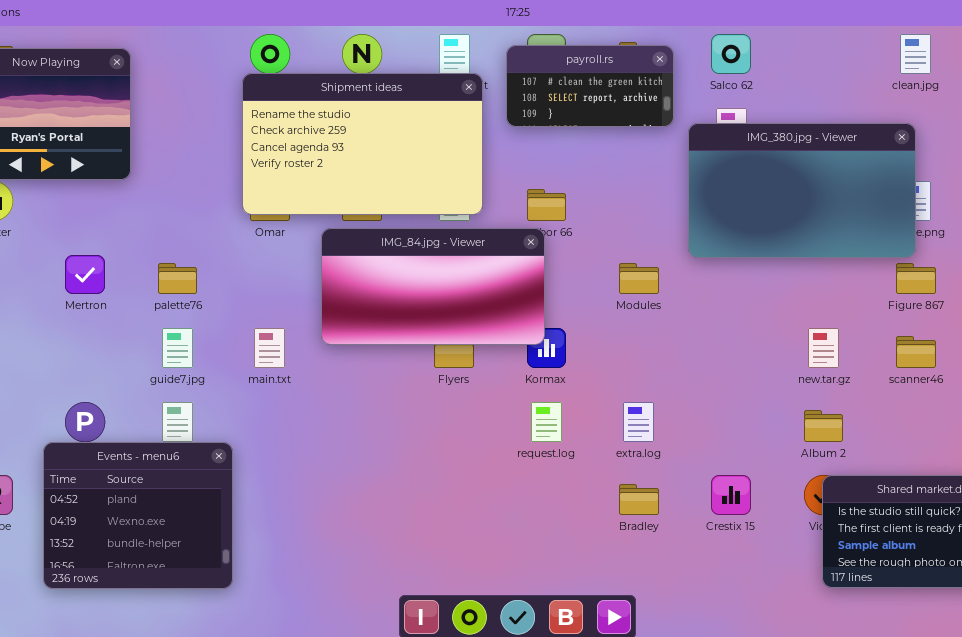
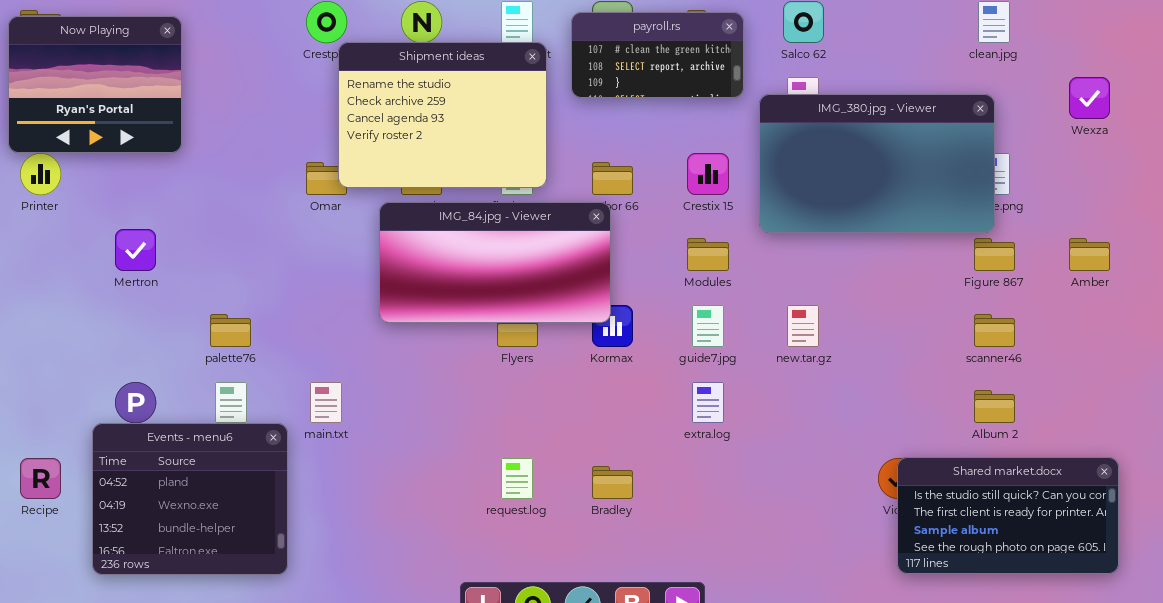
Shipment ideas: [242,73,483,215] -> [338,42,547,188], resized
palette76: [158,263,197,294] -> [210,314,251,347], moved
guide7.jpg: [162,328,193,368] -> [692,305,724,347], moved
main.txt: [254,328,285,368] -> [310,382,342,423], moved
new.tar.gz: [808,328,839,368] -> [787,305,819,347], moved
request.log: [531,402,562,442] -> [501,458,533,499], moved
Album 2: [804,410,843,442] -> [974,390,1015,423], moved
Crestix 15: [711,475,751,515] -> [687,153,729,195], moved
Bradley: [619,484,659,515] -> [592,466,633,499], moved

